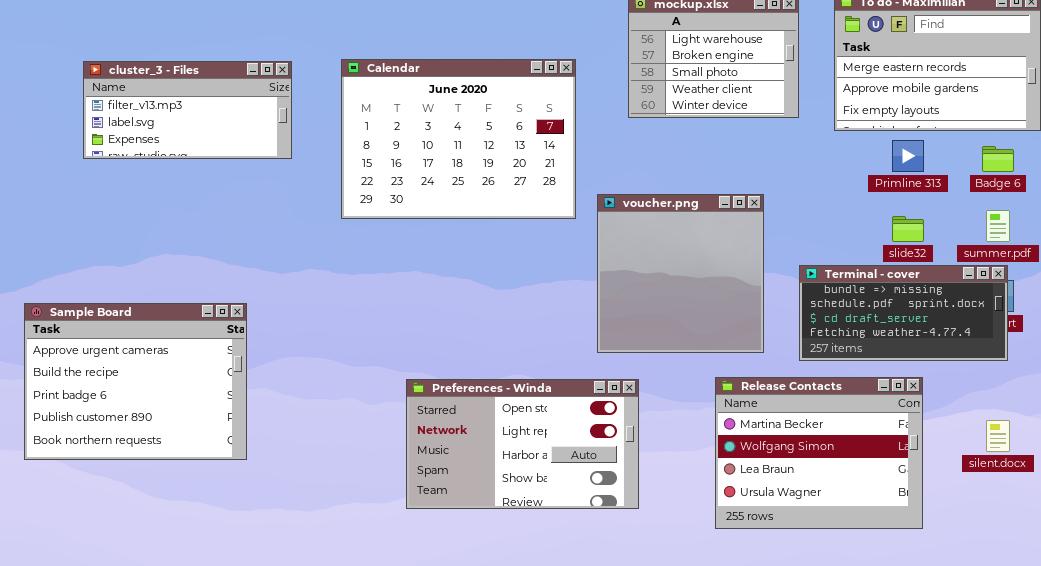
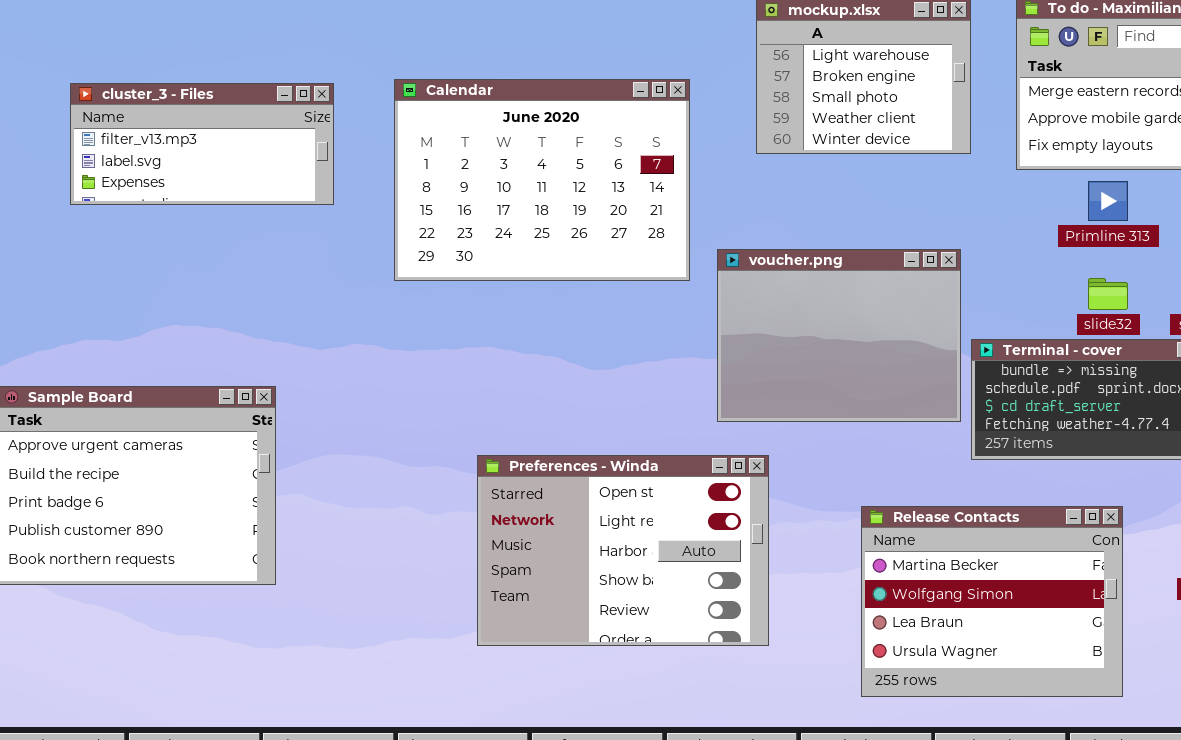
voucher.png: [597,194,764,353] -> [717,249,961,422], resized
Release Contacts: [715,377,923,529] -> [861,506,1123,697], moved
Preferences - Winda: [406,379,639,509] -> [477,455,769,646], resized

